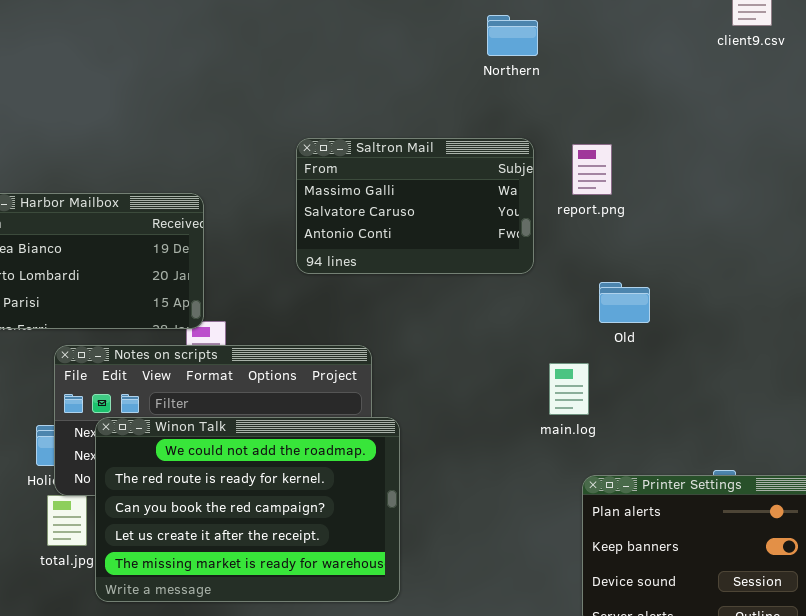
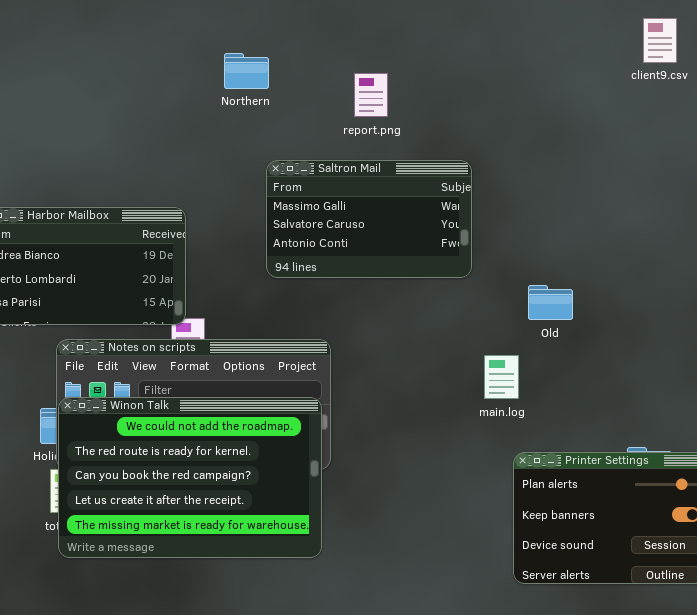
Northern: [487,15,538,56] -> [224,53,269,89], moved
report.png: [572,144,612,195] -> [354,73,388,117], moved
Winon Talk: [95,417,400,602] -> [58,397,322,558], moved

